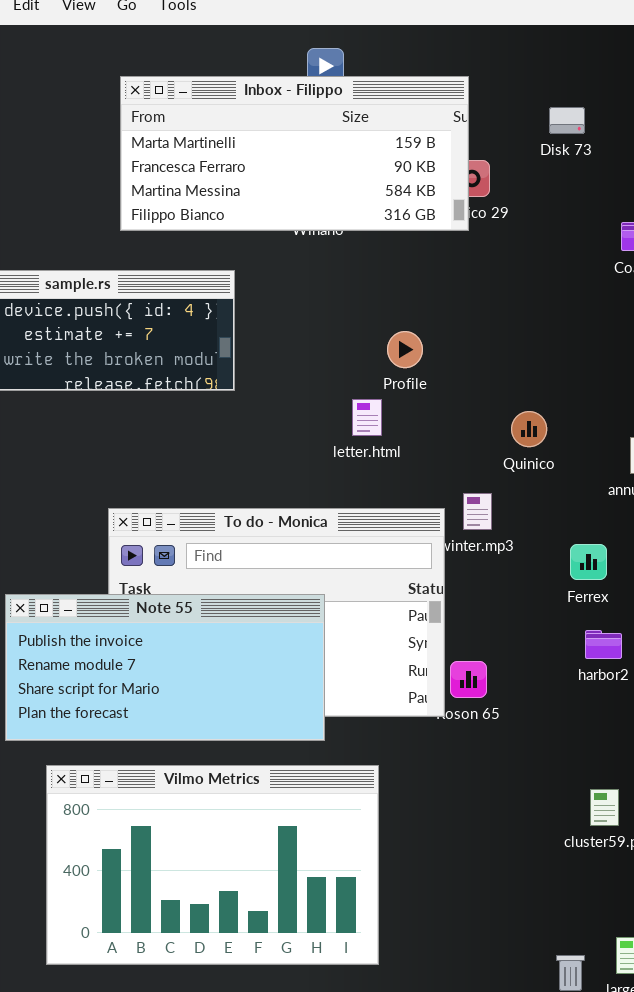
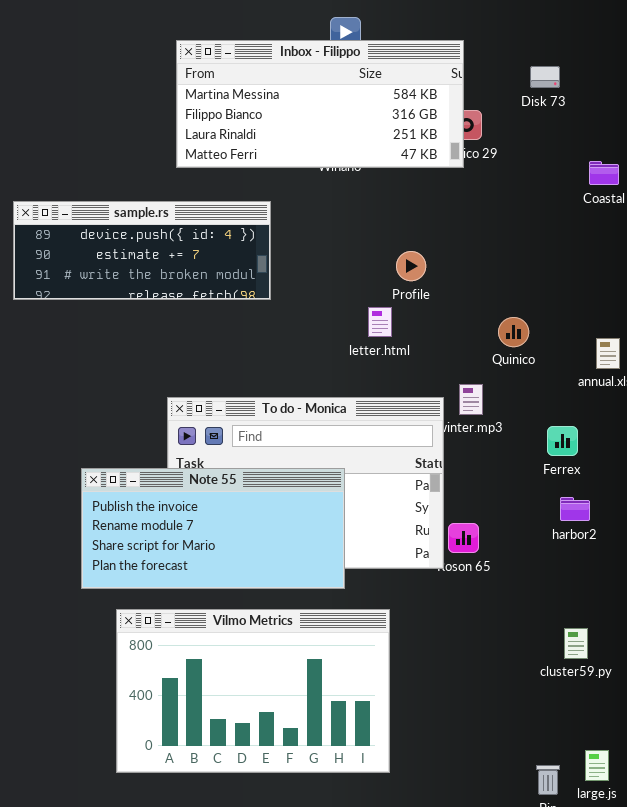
Inbox - Filippo: [120,76,469,231] -> [176,40,464,168], scrolled down 2 rows

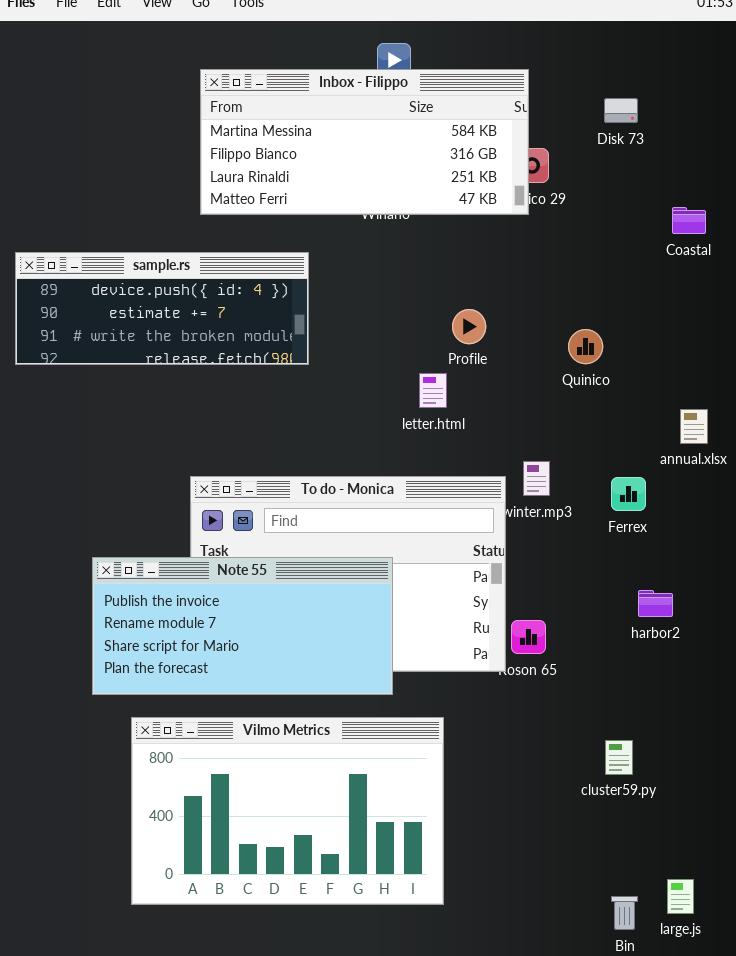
Quinico: [498,317,529,347] -> [568,329,603,364], moved
Ferrex: [547,426,578,456] -> [611,477,646,511], moved
cluster59.py: [564,628,588,659] -> [605,740,633,775], moved

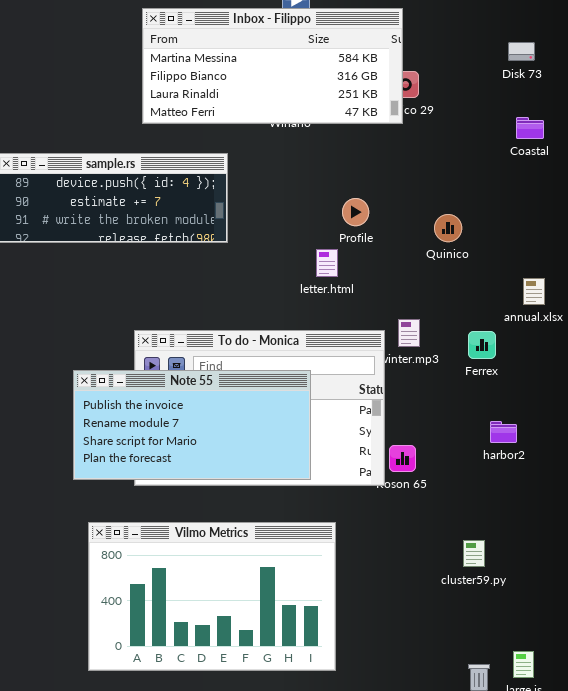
Disk 73: [604,98,638,123] -> [508,42,535,61], moved
Note 55: [92,557,393,695] -> [73,370,311,480], moved

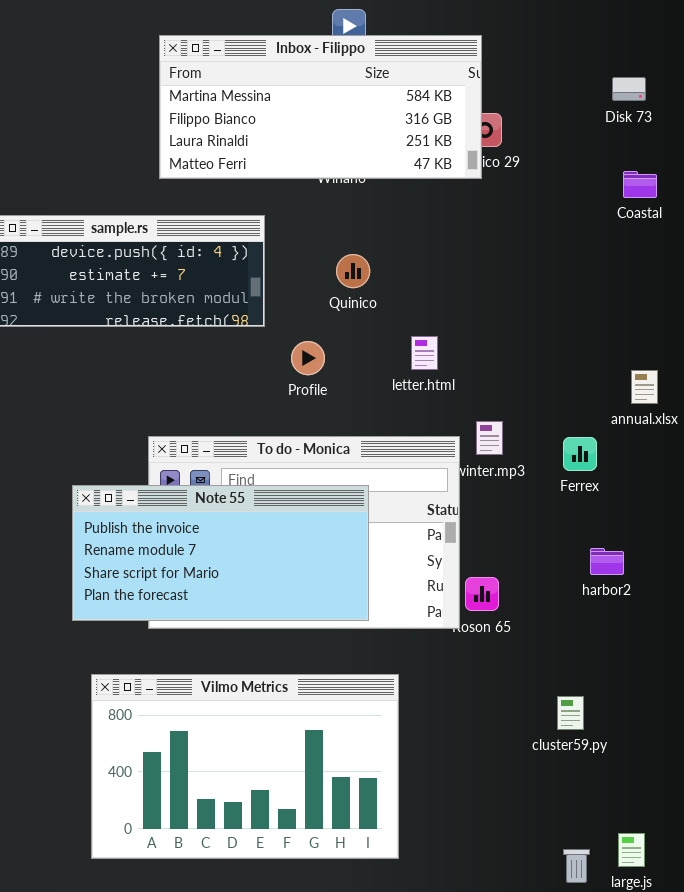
Profile: [342,198,369,226] -> [291,341,325,375], moved
Quinico: [434,214,462,242] -> [336,254,370,288], moved
letter.html: [316,249,338,277] -> [411,336,438,370], moved

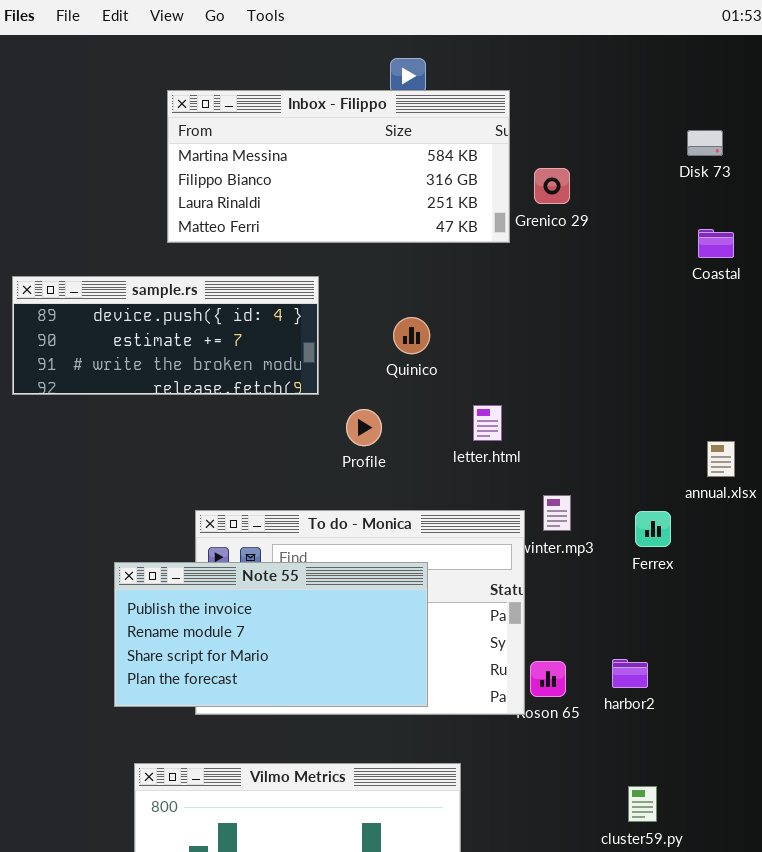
Inbox - Filippo: [159,35,482,179] -> [167,90,510,243], moved
harbor2: [590,548,624,575] -> [612,659,648,688], moved

